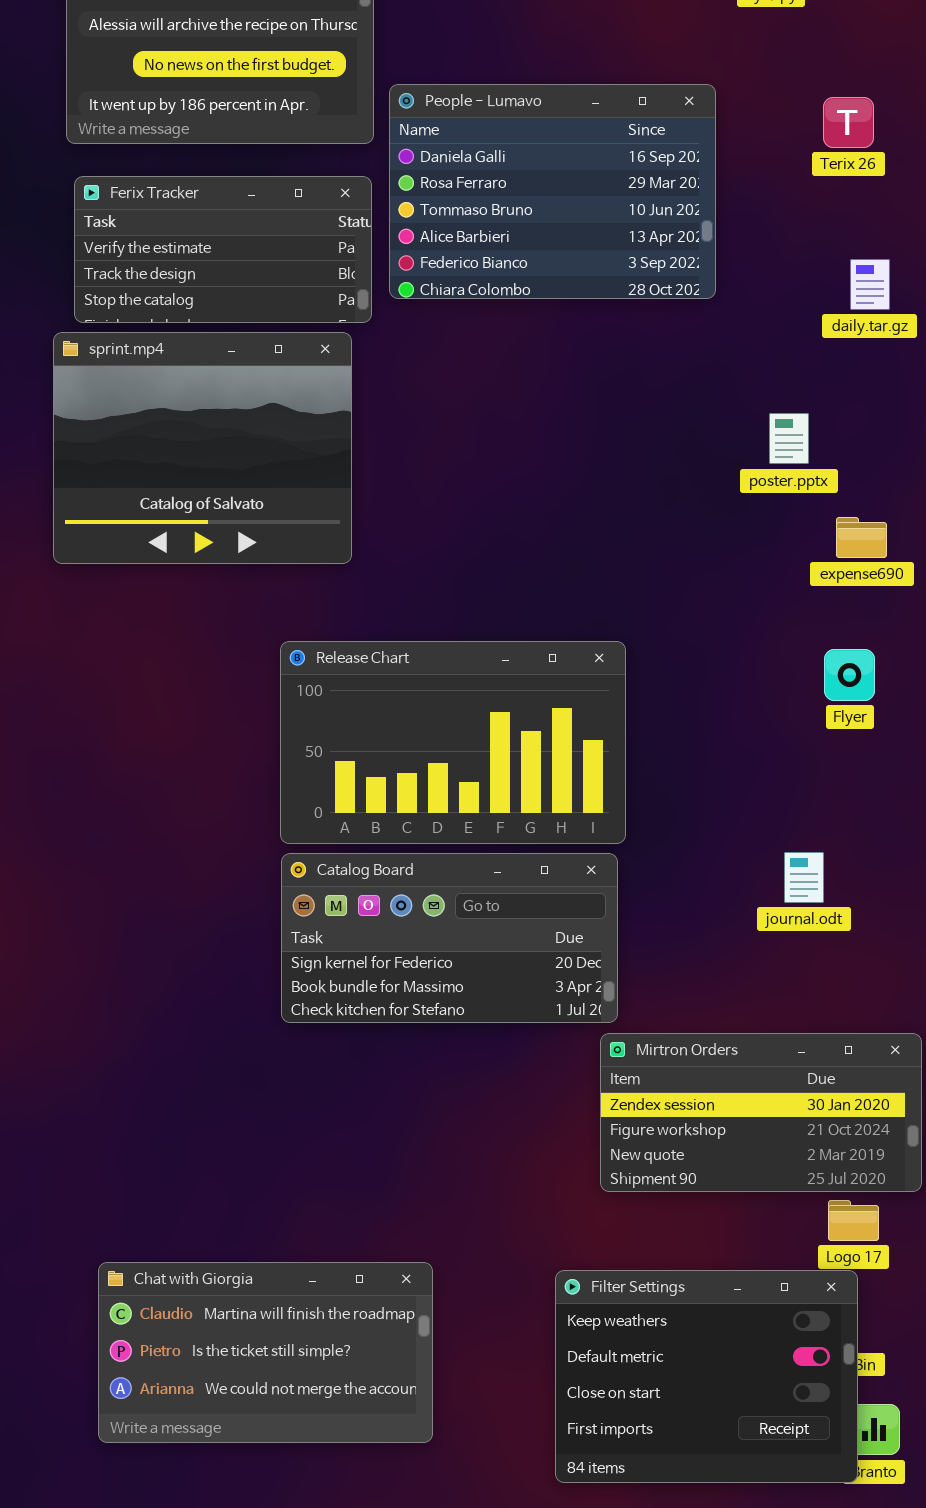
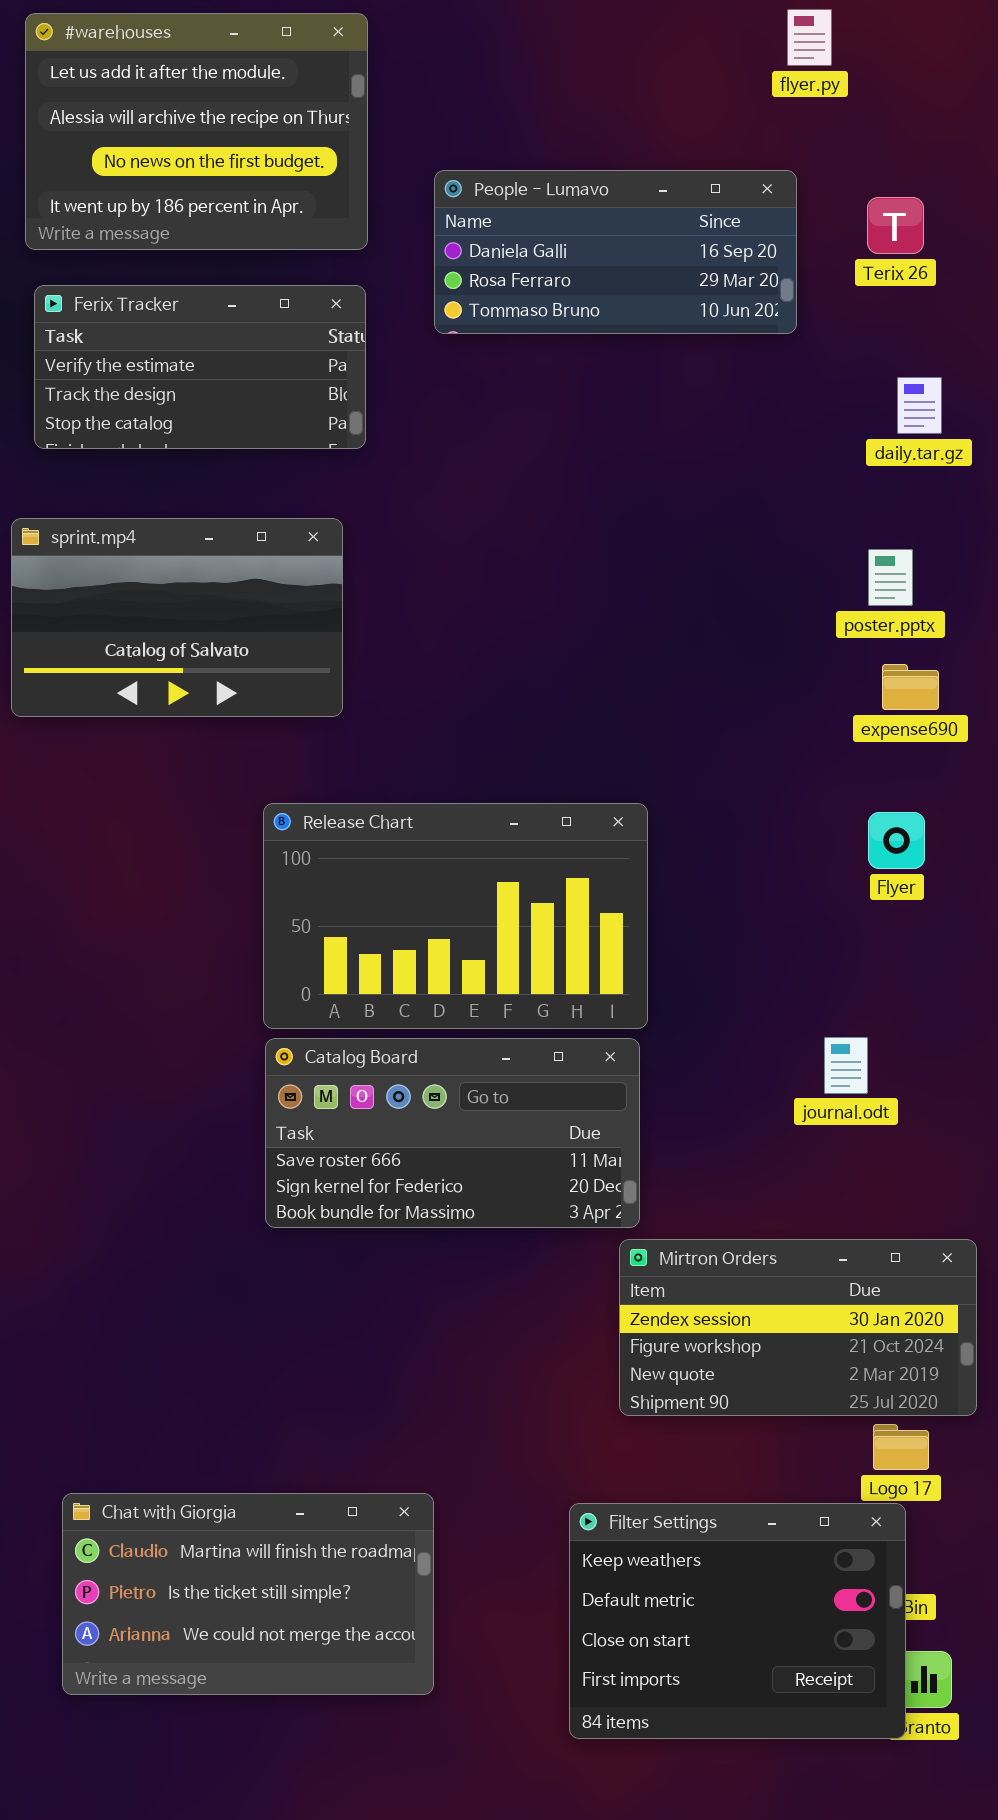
People - Lumavo: [389,84,716,299] -> [434,170,797,334], moved, resized
sprint.mp4: [53,332,352,564] -> [11,518,343,717], resized
poster.pptx: [769,413,809,464] -> [868,549,913,606], moved
Catalog Board: [281,853,618,1023] -> [265,1038,640,1228], scrolled up 1 row

